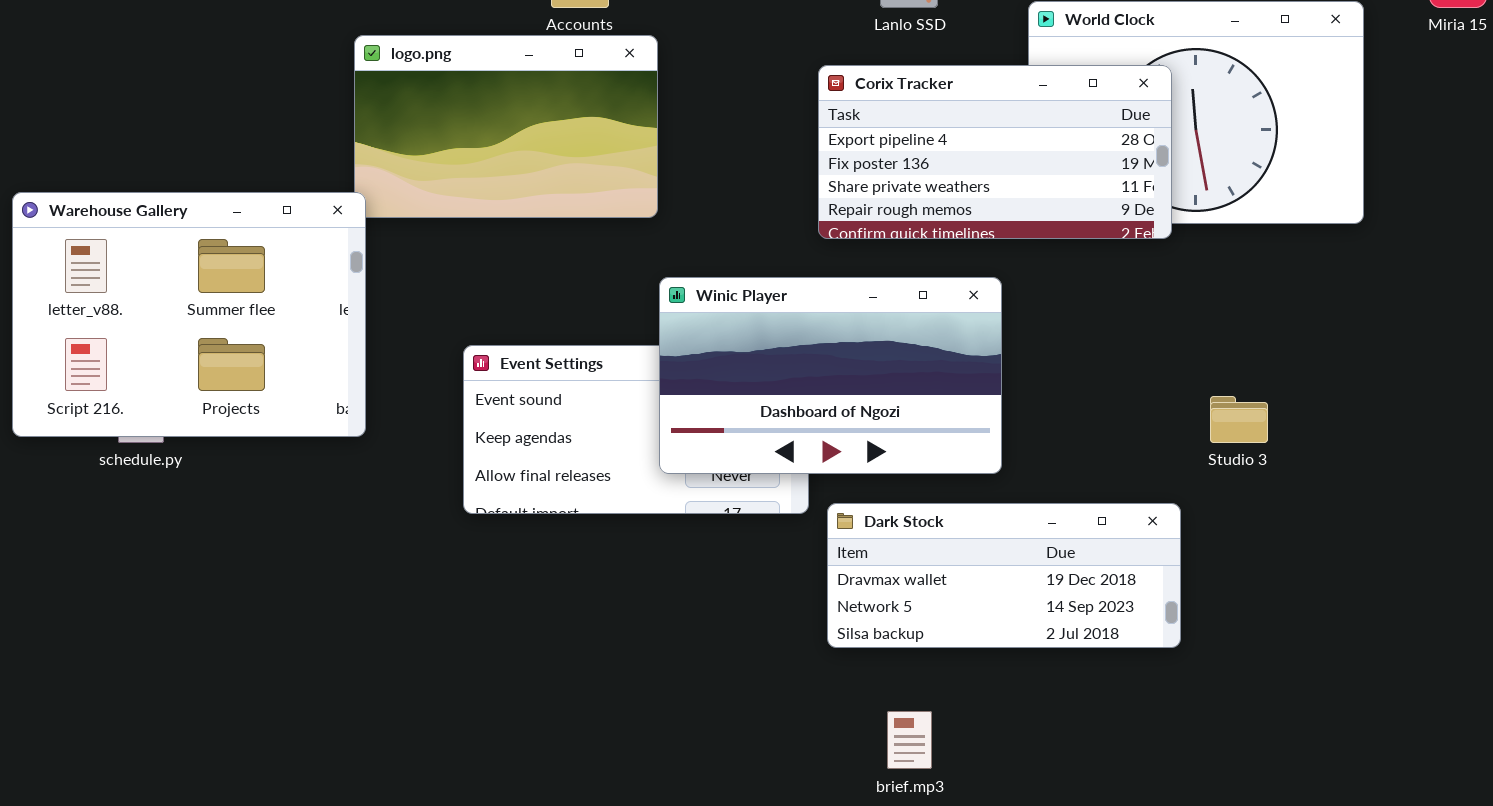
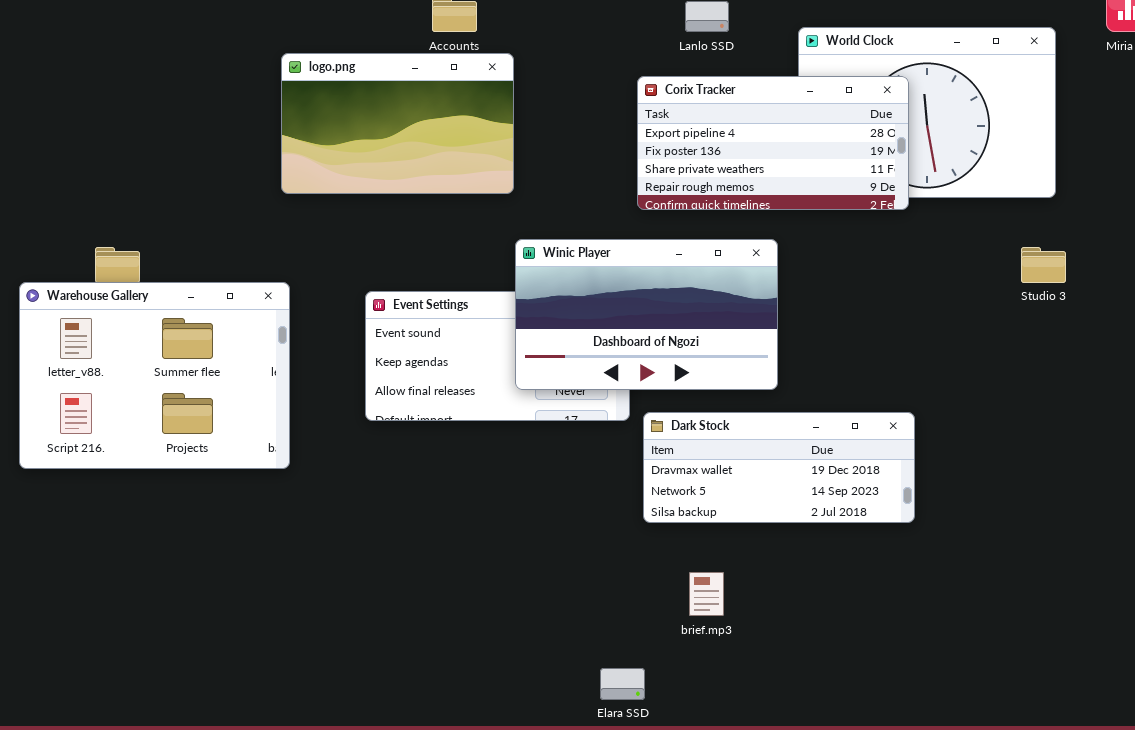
Warehouse Gallery: [12,192,366,437] -> [19,282,290,469], moved
Studio 3: [1210,396,1268,443] -> [1021,247,1066,283], moved

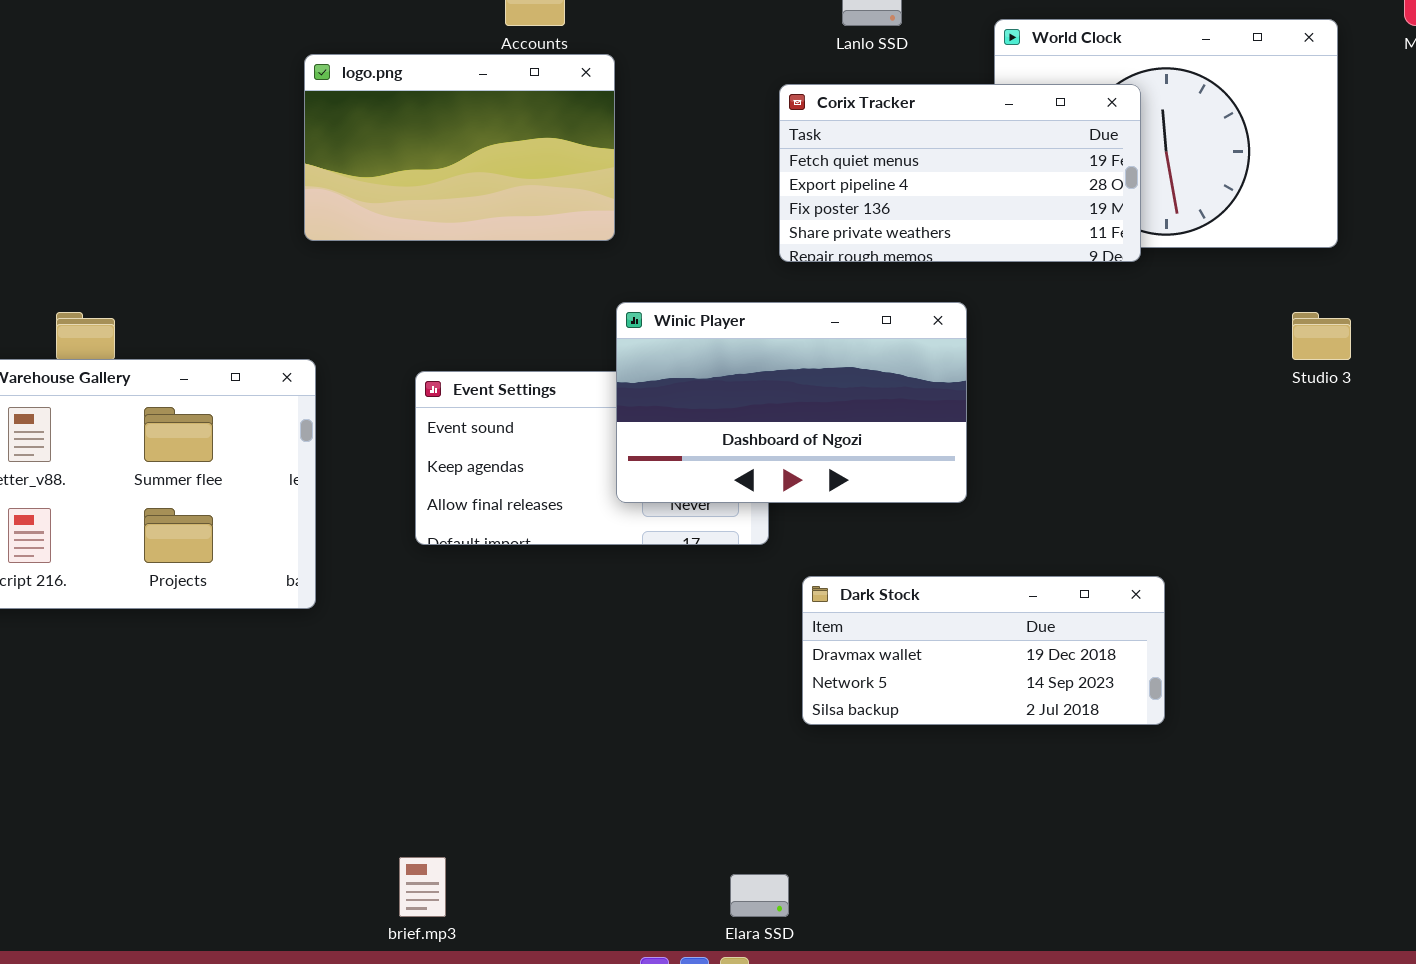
Corix Tracker: [637,76,909,210] -> [779,84,1141,262], scrolled up 1 row
Dark Stock: [643,412,915,523] -> [802,576,1165,725], moved
brief.mp3: [689,572,724,616] -> [399,857,446,917], moved

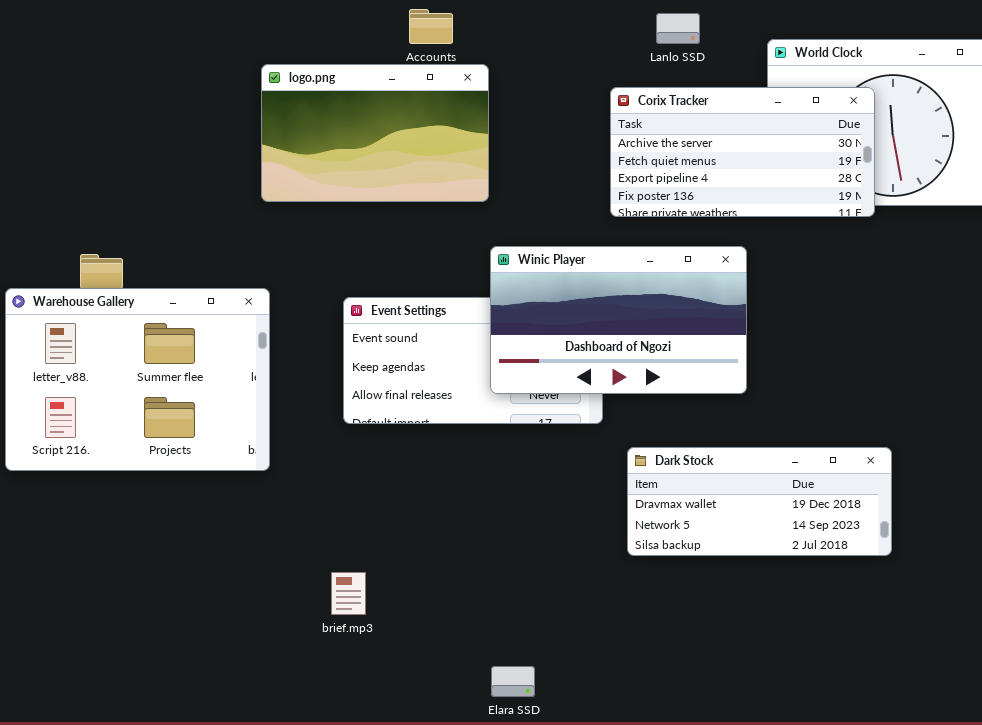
Corix Tracker: [779,84,1141,262] -> [610,87,875,217], scrolled up 1 row
brief.mp3: [399,857,446,917] -> [331,572,366,615], moved
Elara SSD: [730,874,789,917] -> [491,666,535,697], moved

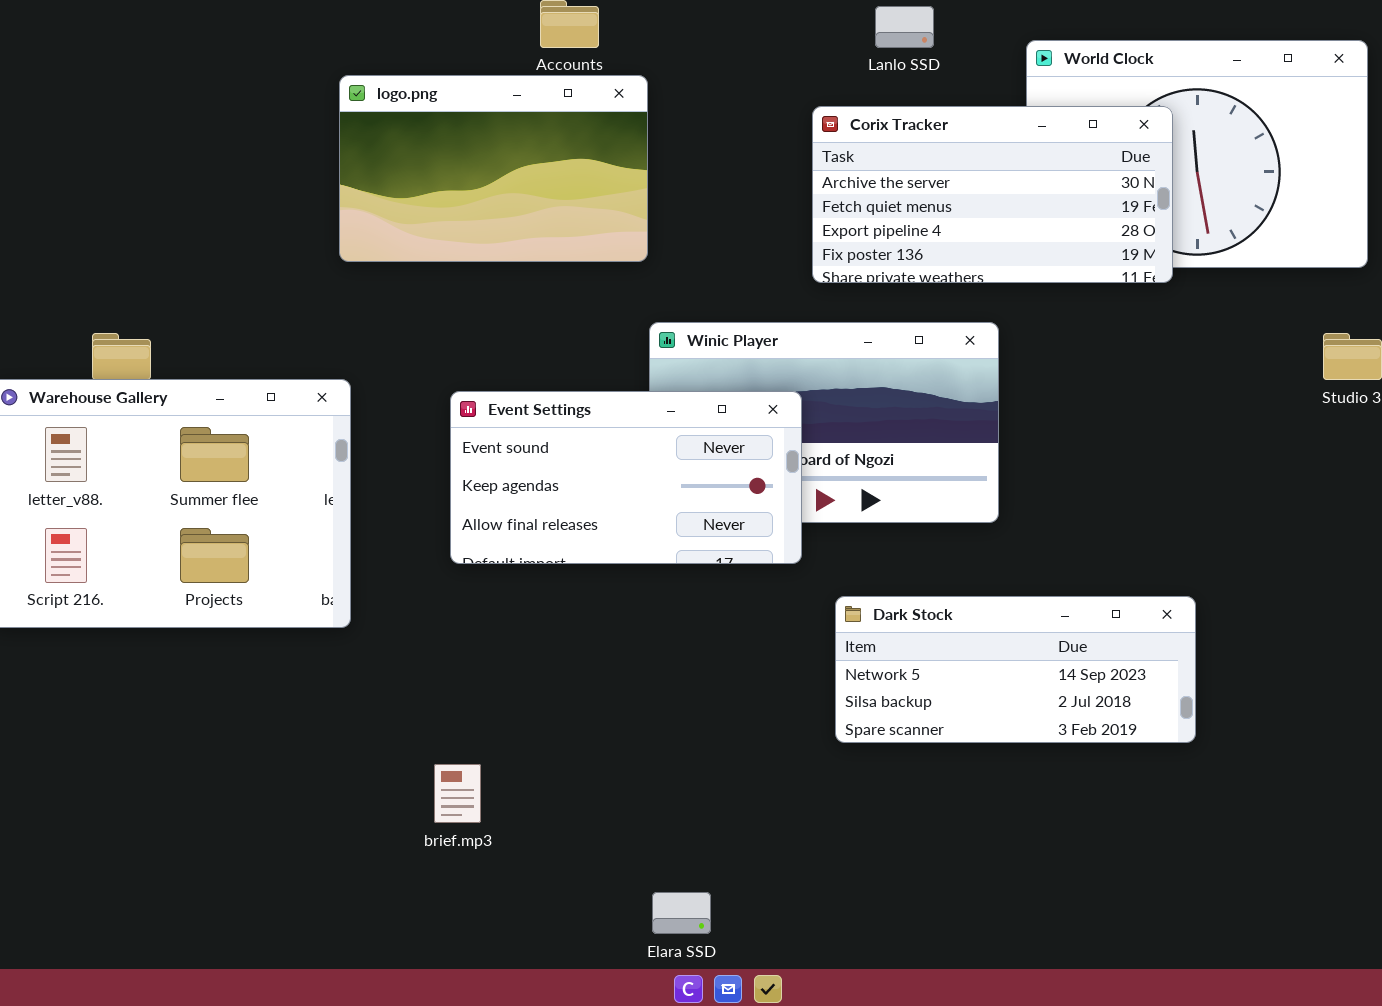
Event Settings: [343,297,603,424] -> [450,391,802,564], raised
Dark Stock: [627,447,892,556] -> [835,596,1196,743], scrolled down 1 row

